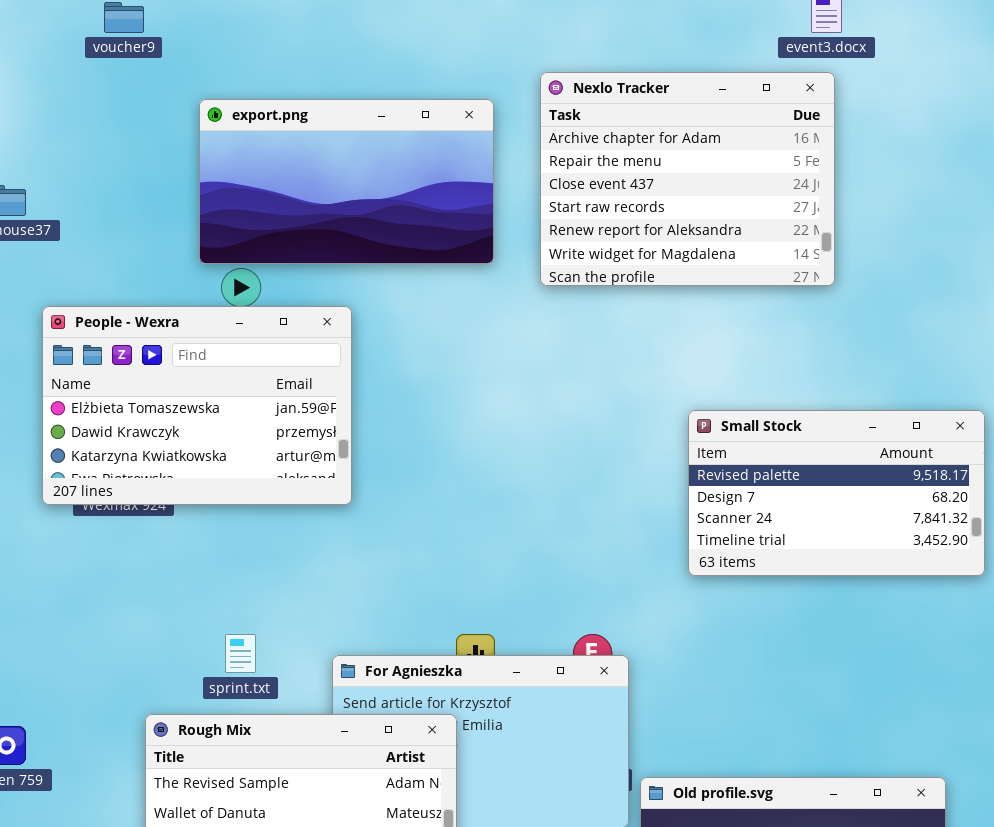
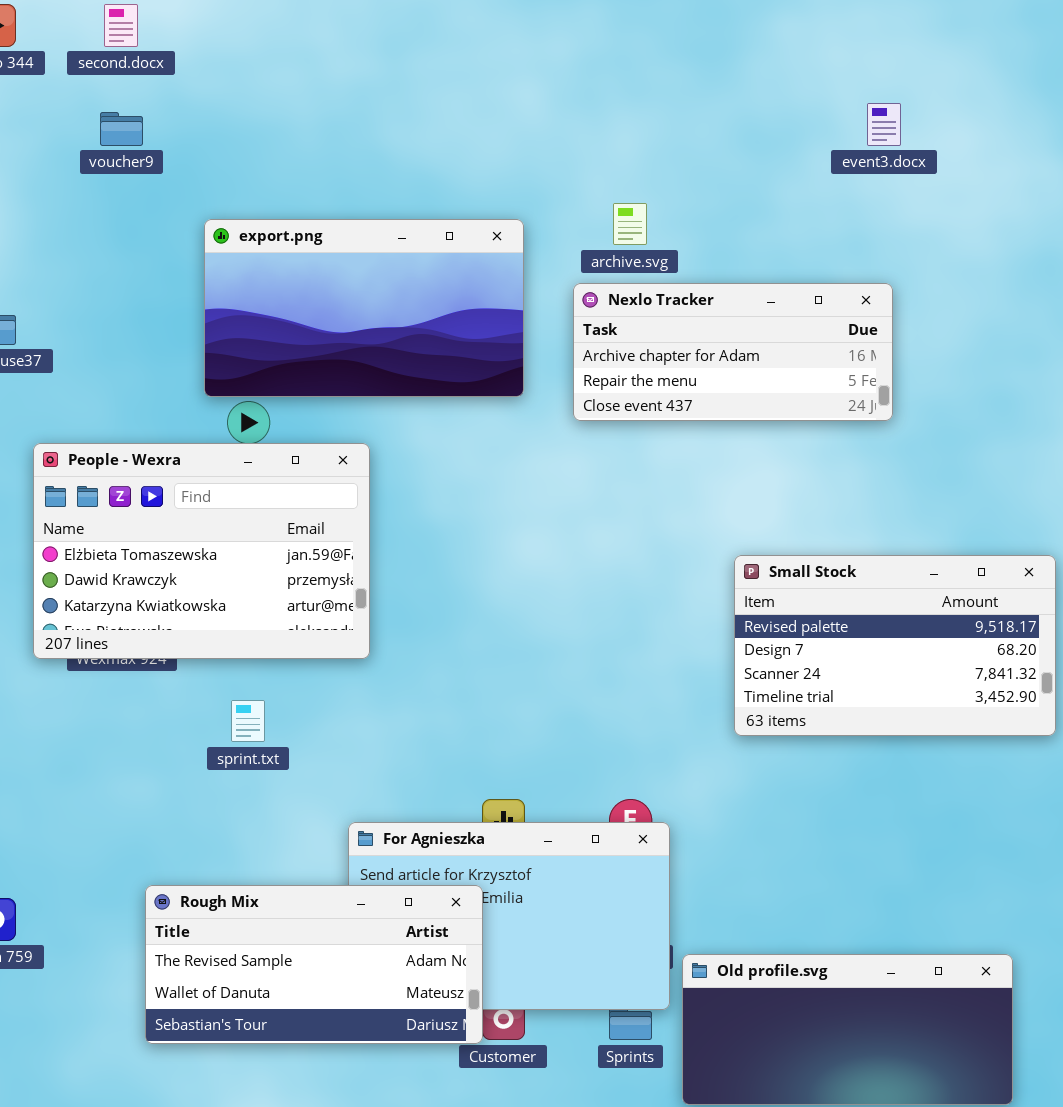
Nexlo Tracker: [540,72,835,286] -> [573,283,893,421], resized
sprint.txt: [225,634,256,673] -> [231,700,265,742], moved

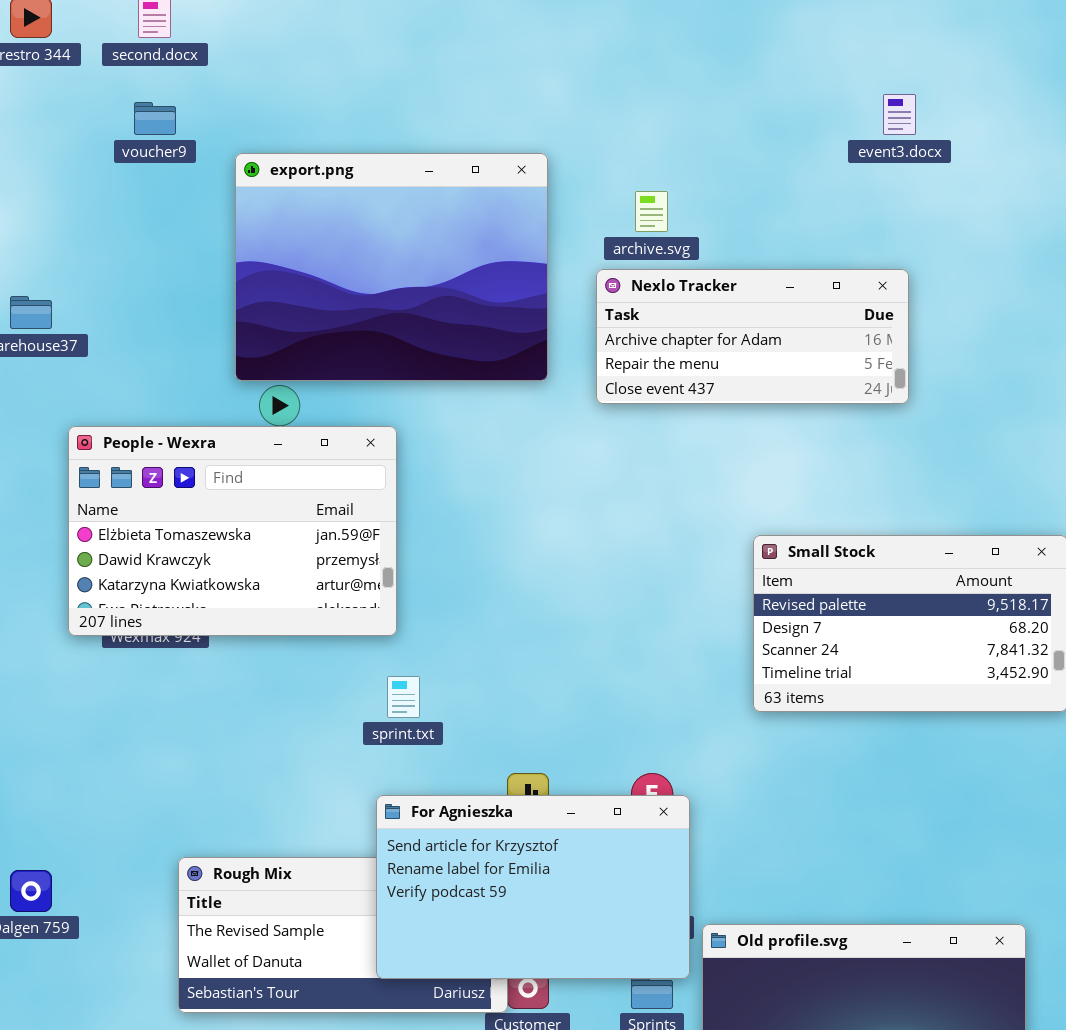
export.png: [204,219,524,397] -> [235,153,548,381], resized
sprint.txt: [231,700,265,742] -> [387,676,420,718], moved
For Agnieszka: [348,822,670,1010] -> [376,795,690,979], raised

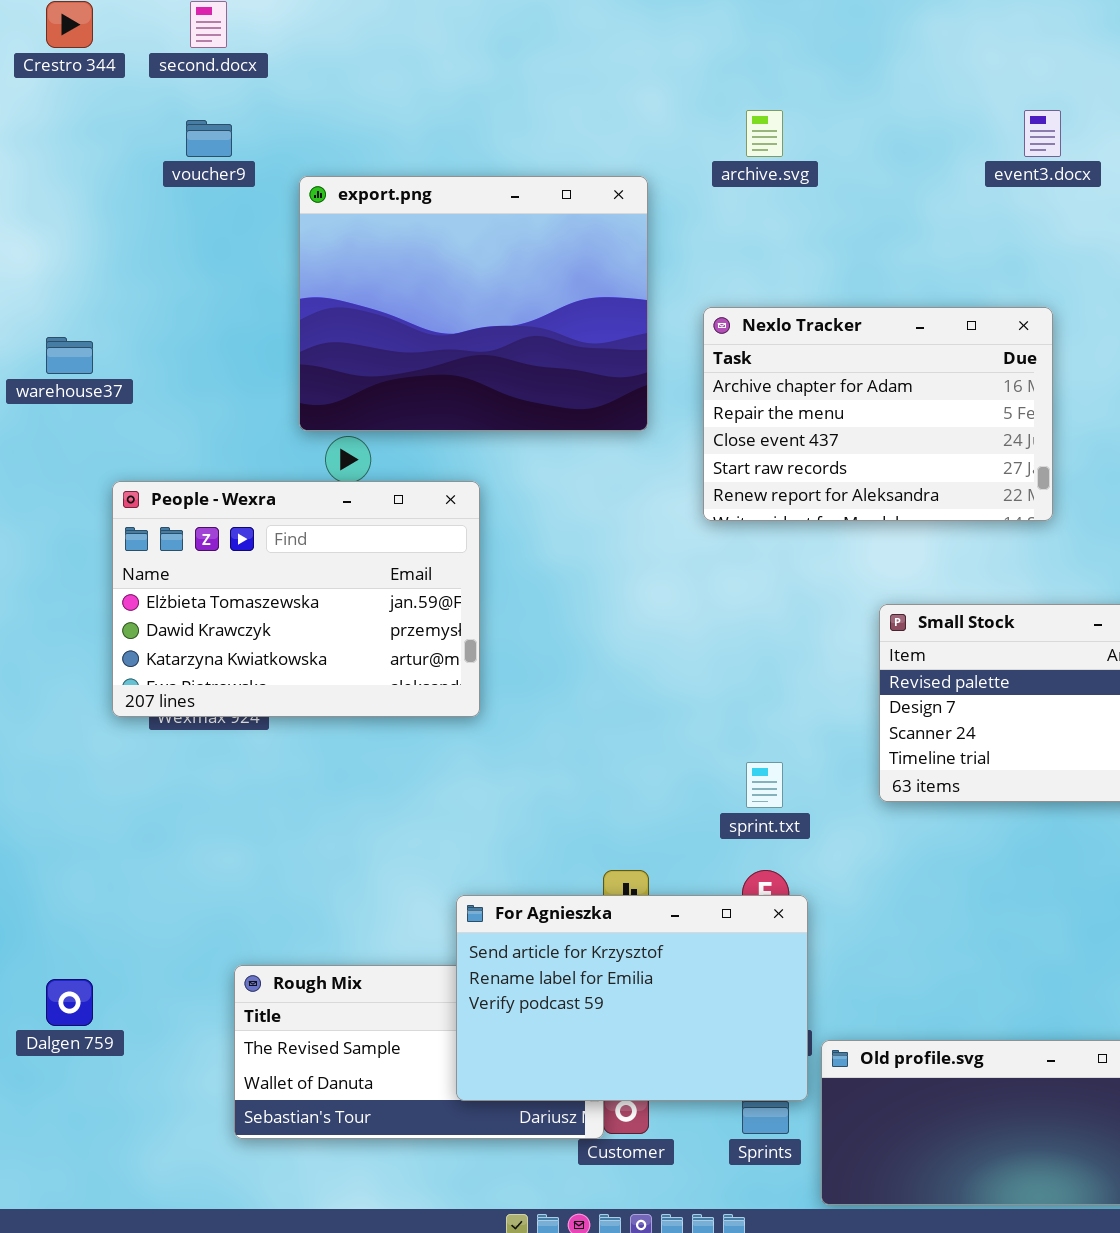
archive.svg: [635,191,668,232] -> [746,110,783,157], moved
Nexlo Tracker: [596,269,909,404] -> [703,307,1053,521], resized
sprint.txt: [387,676,420,718] -> [746,762,783,808], moved

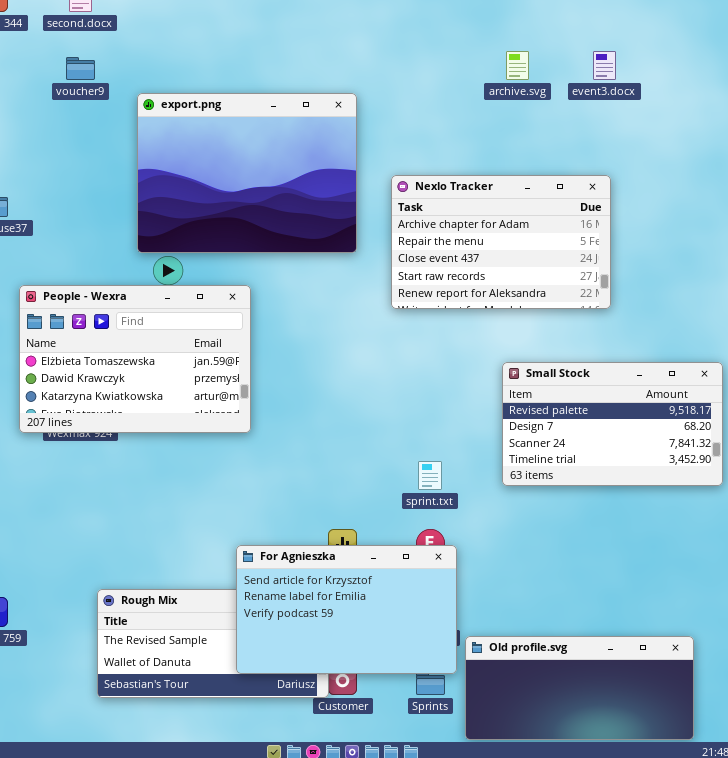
archive.svg: [746,110,783,157] -> [506,51,529,80], moved

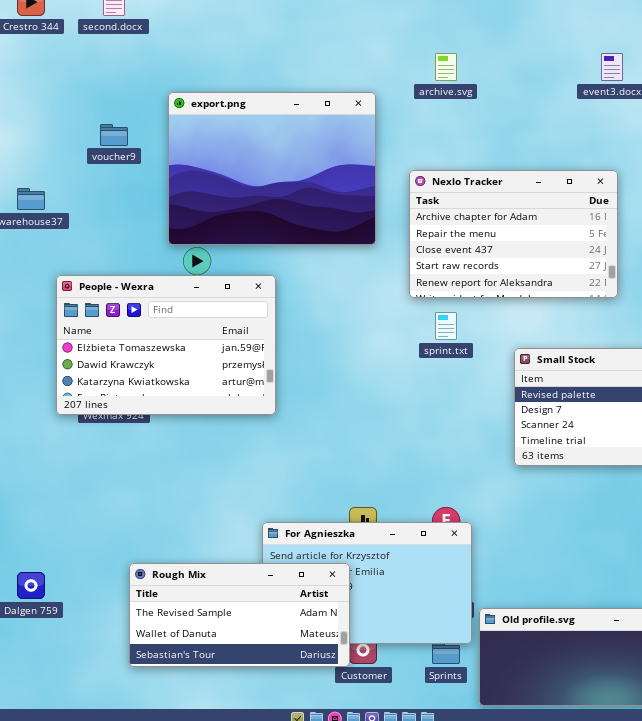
archive.svg: [506,51,529,80] -> [435,53,457,81], moved
voucher9: [66,57,95,80] -> [100,124,128,146], moved
sprint.txt: [418,461,442,490] -> [435,312,457,340], moved
Rough Mix: [97,589,329,698] -> [129,563,350,667], raised

